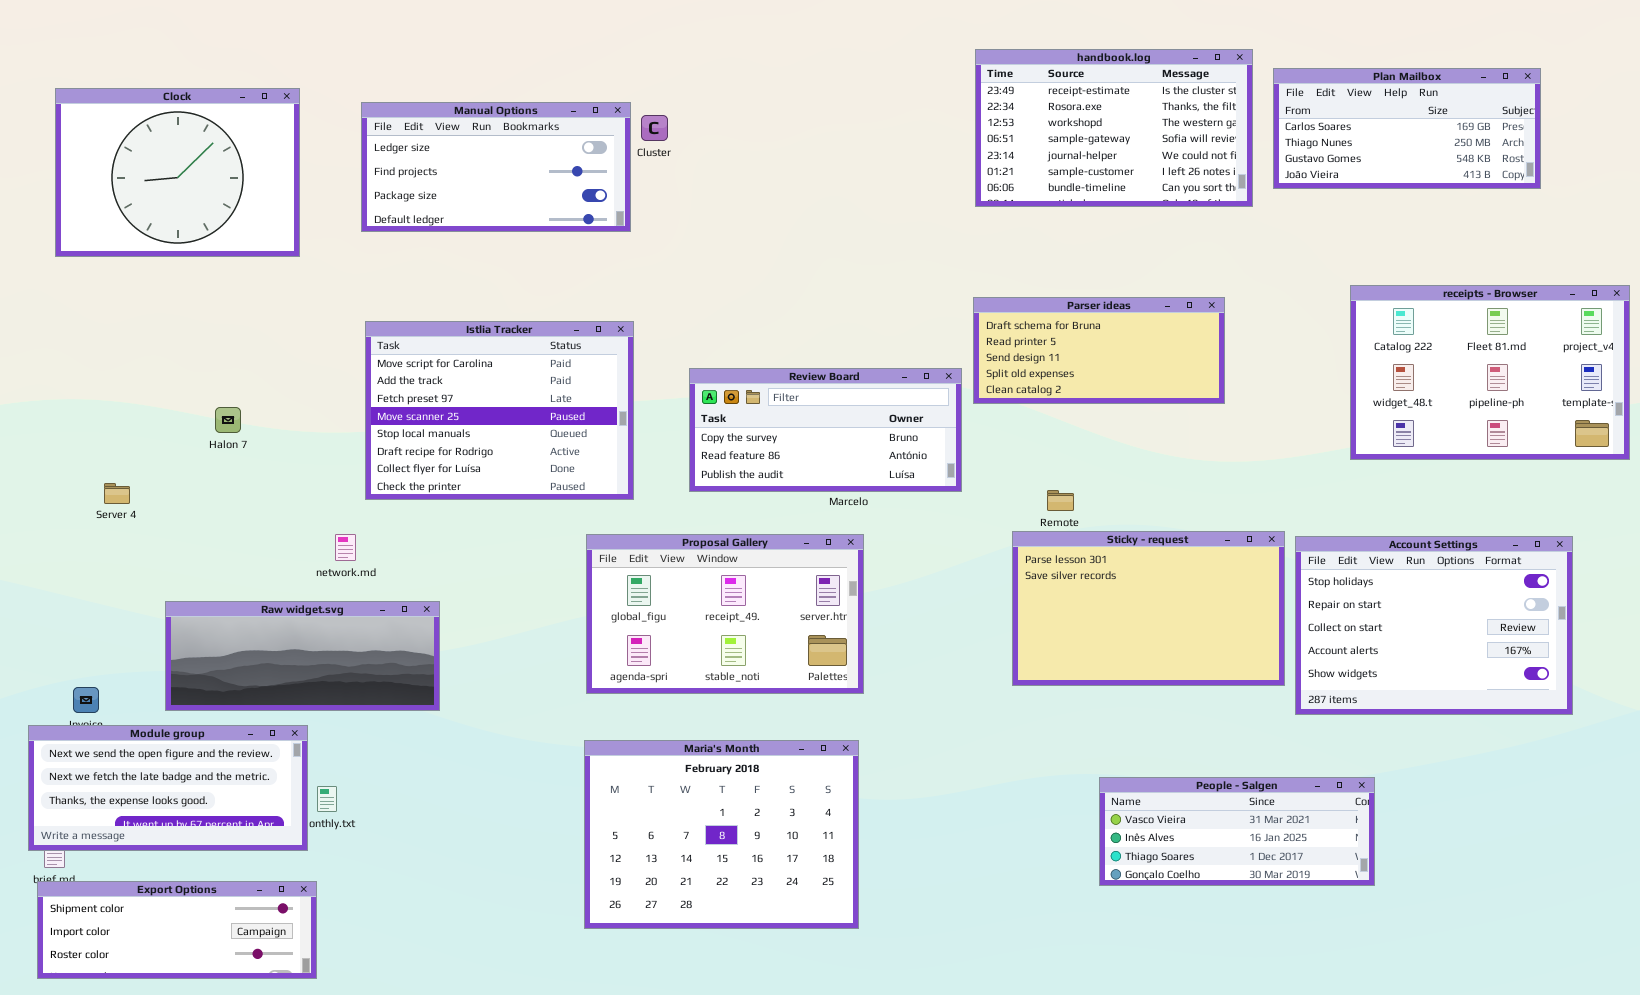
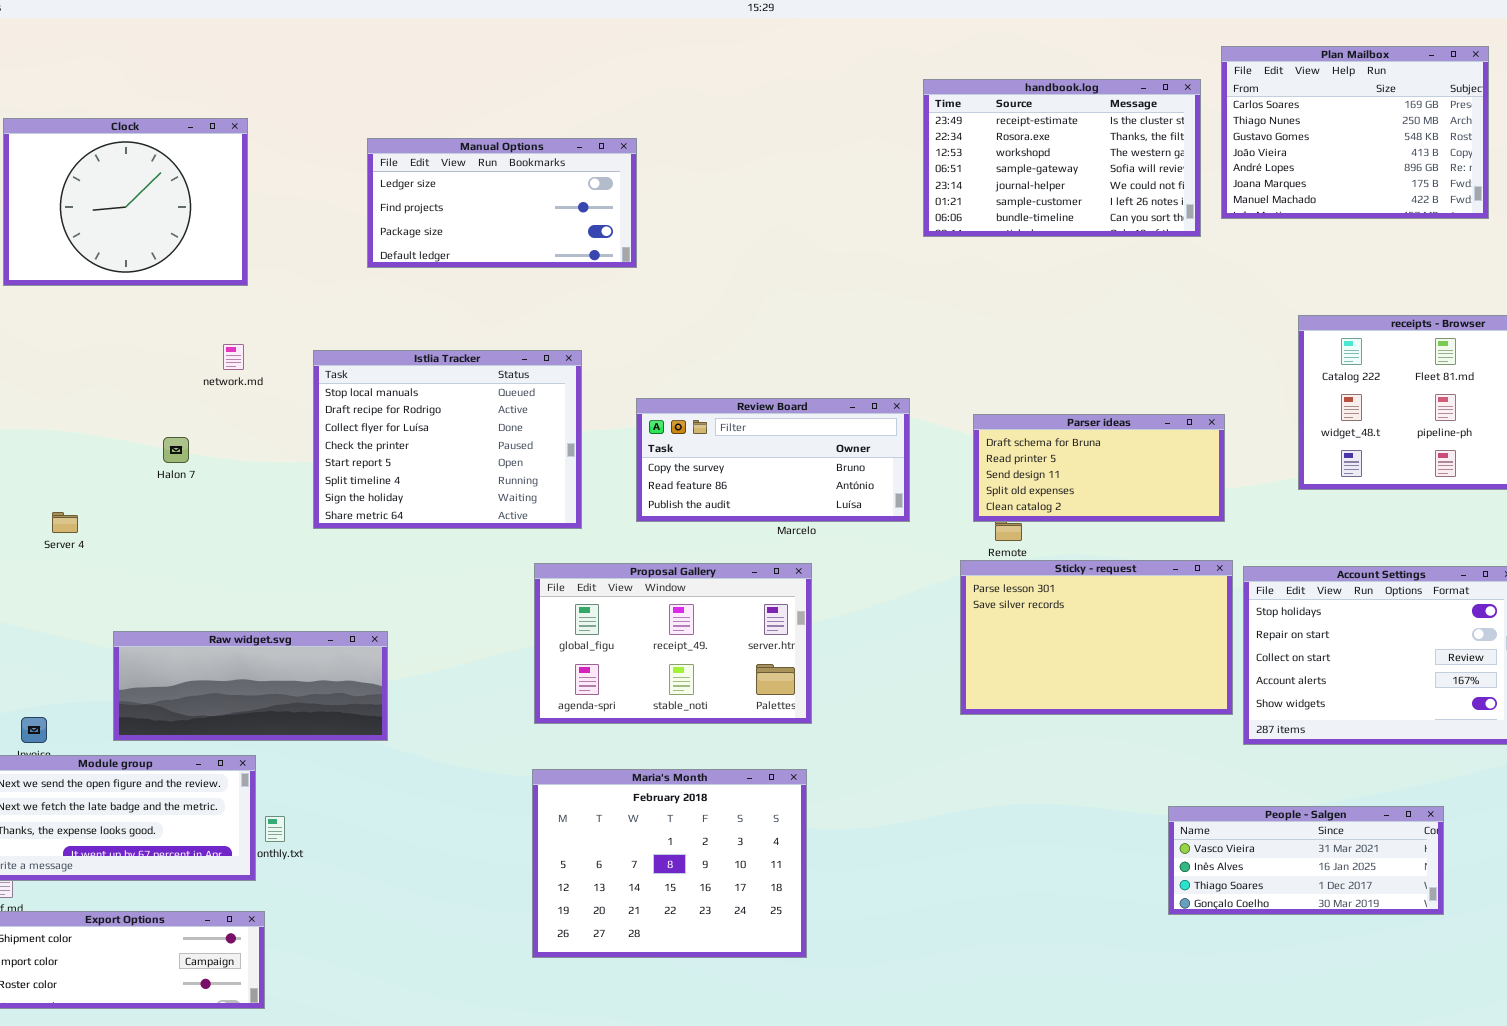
Plan Mailbox: [1273,68,1541,189] -> [1221,46,1489,219], resized
Manual Options: [361,102,631,232] -> [367,138,637,268], moved
Parser ideas: [973,297,1225,404] -> [973,414,1225,522], moved
Istlia Tracker: [365,321,634,500] -> [313,350,582,529], scrolled down 4 rows
network.md: [335,534,356,561] -> [223,344,244,370], moved
People - Salgen: [1099,777,1375,886] -> [1168,806,1444,915], moved

